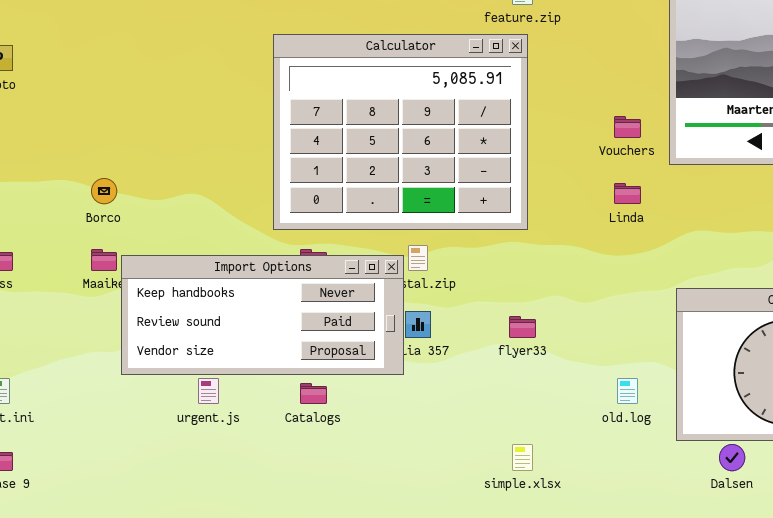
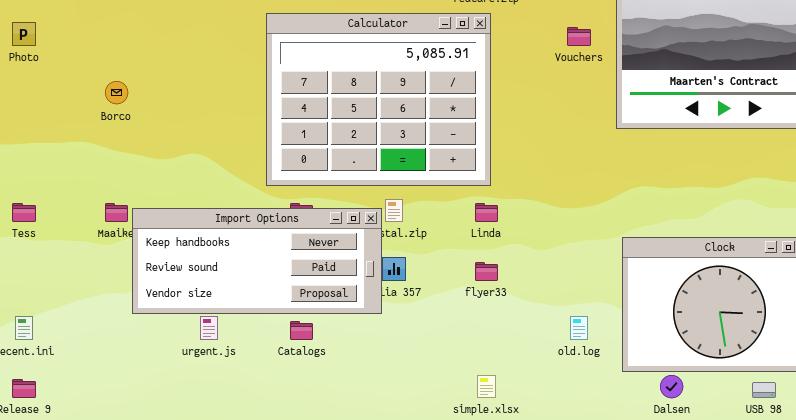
Vouchers: [614,116,641,138] -> [567,27,591,46], moved
Borco: [91,178,117,204] -> [105,81,128,104], moved
Linda: [614,183,641,204] -> [475,203,498,222], moved

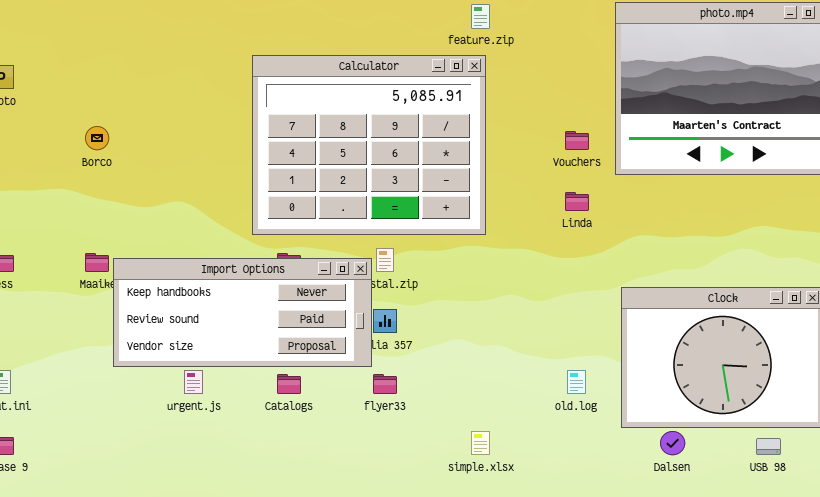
Vouchers: [567,27,591,46] -> [565,131,589,150], moved
Linda: [475,203,498,222] -> [565,192,589,211], moved
flyer33: [475,262,498,281] -> [373,374,397,394], moved

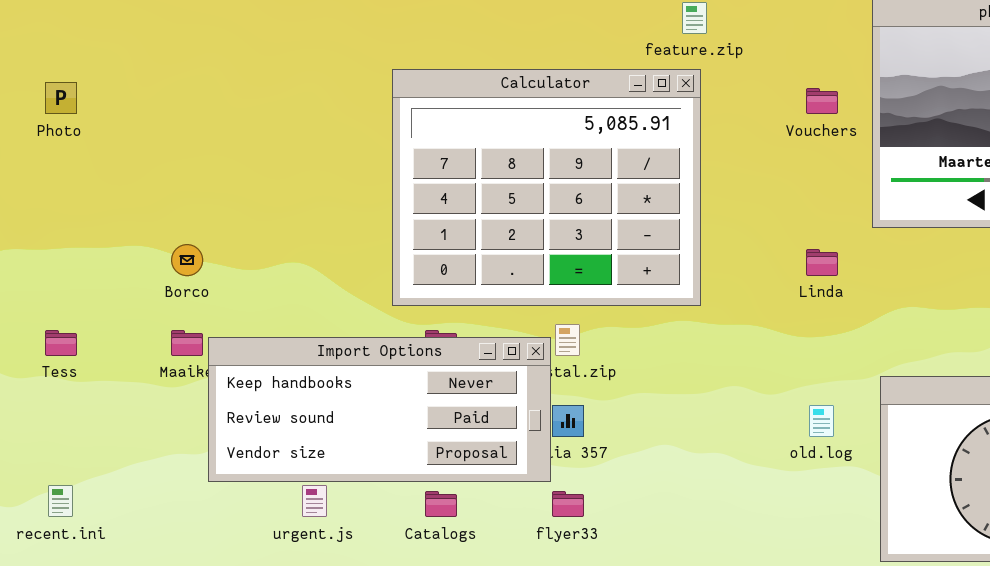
Borco: [85,126,109,150] -> [171,244,203,276], moved
Vouchers: [565,131,589,150] -> [806,88,838,114], moved
old.log: [567,370,586,394] -> [809,405,834,437], moved

